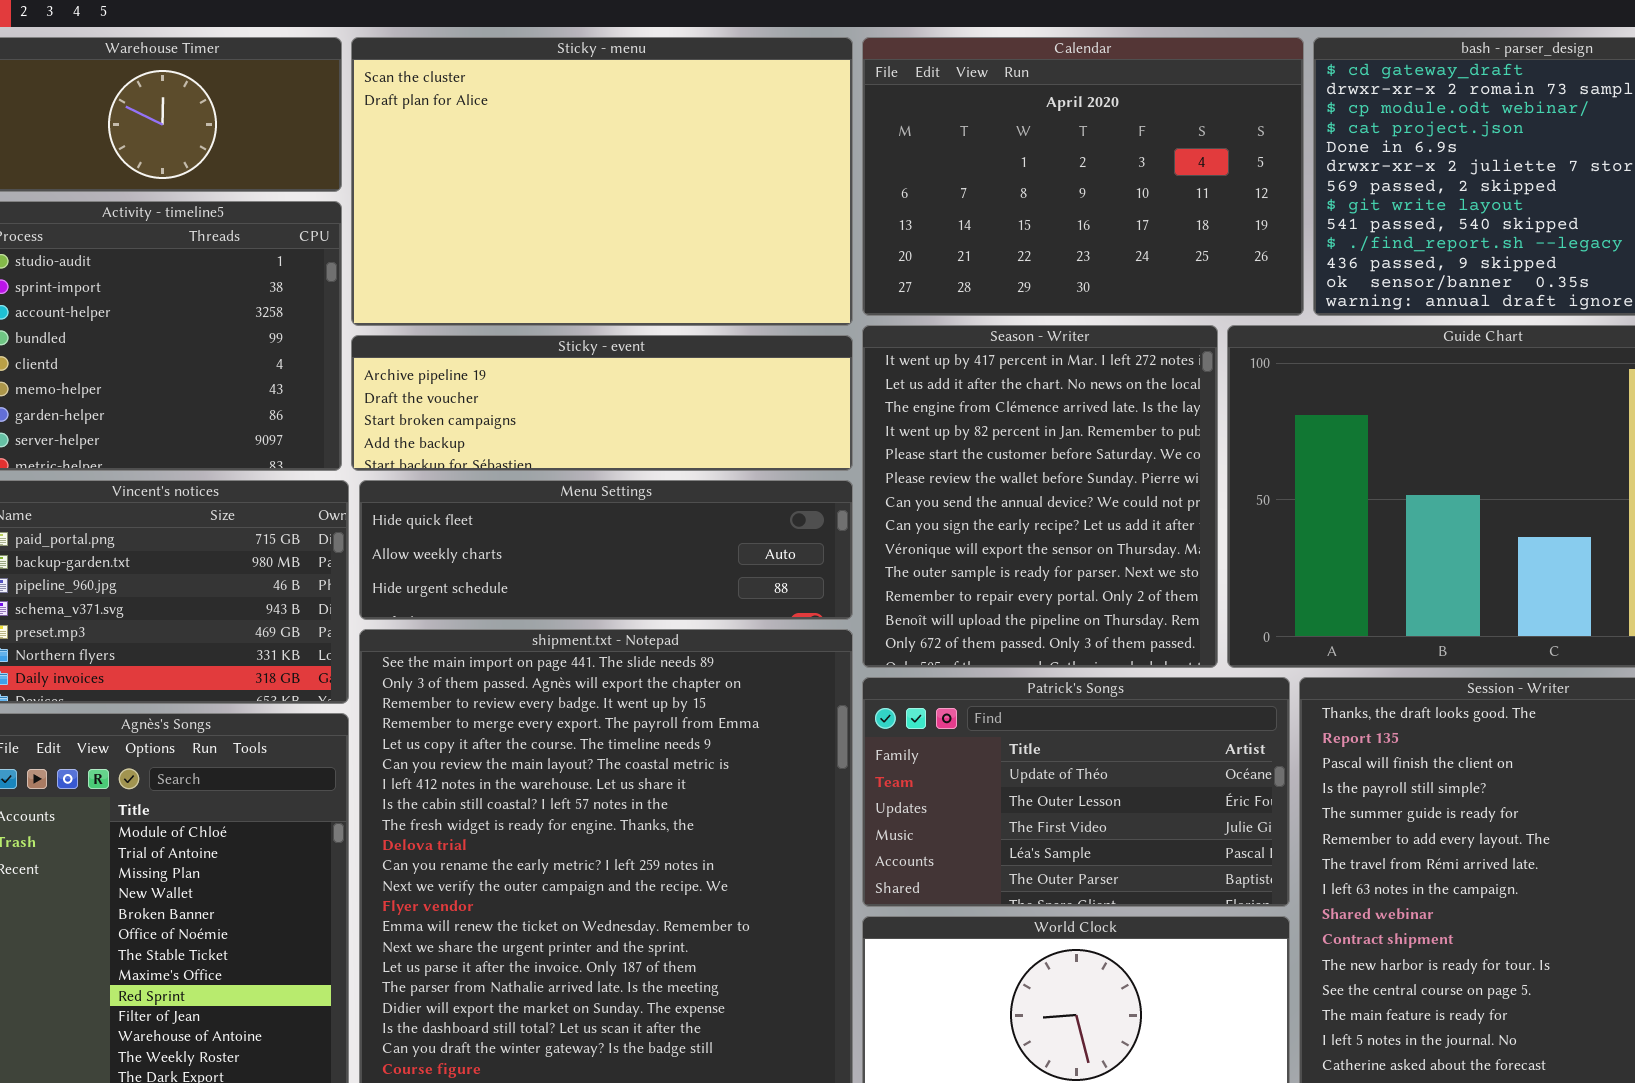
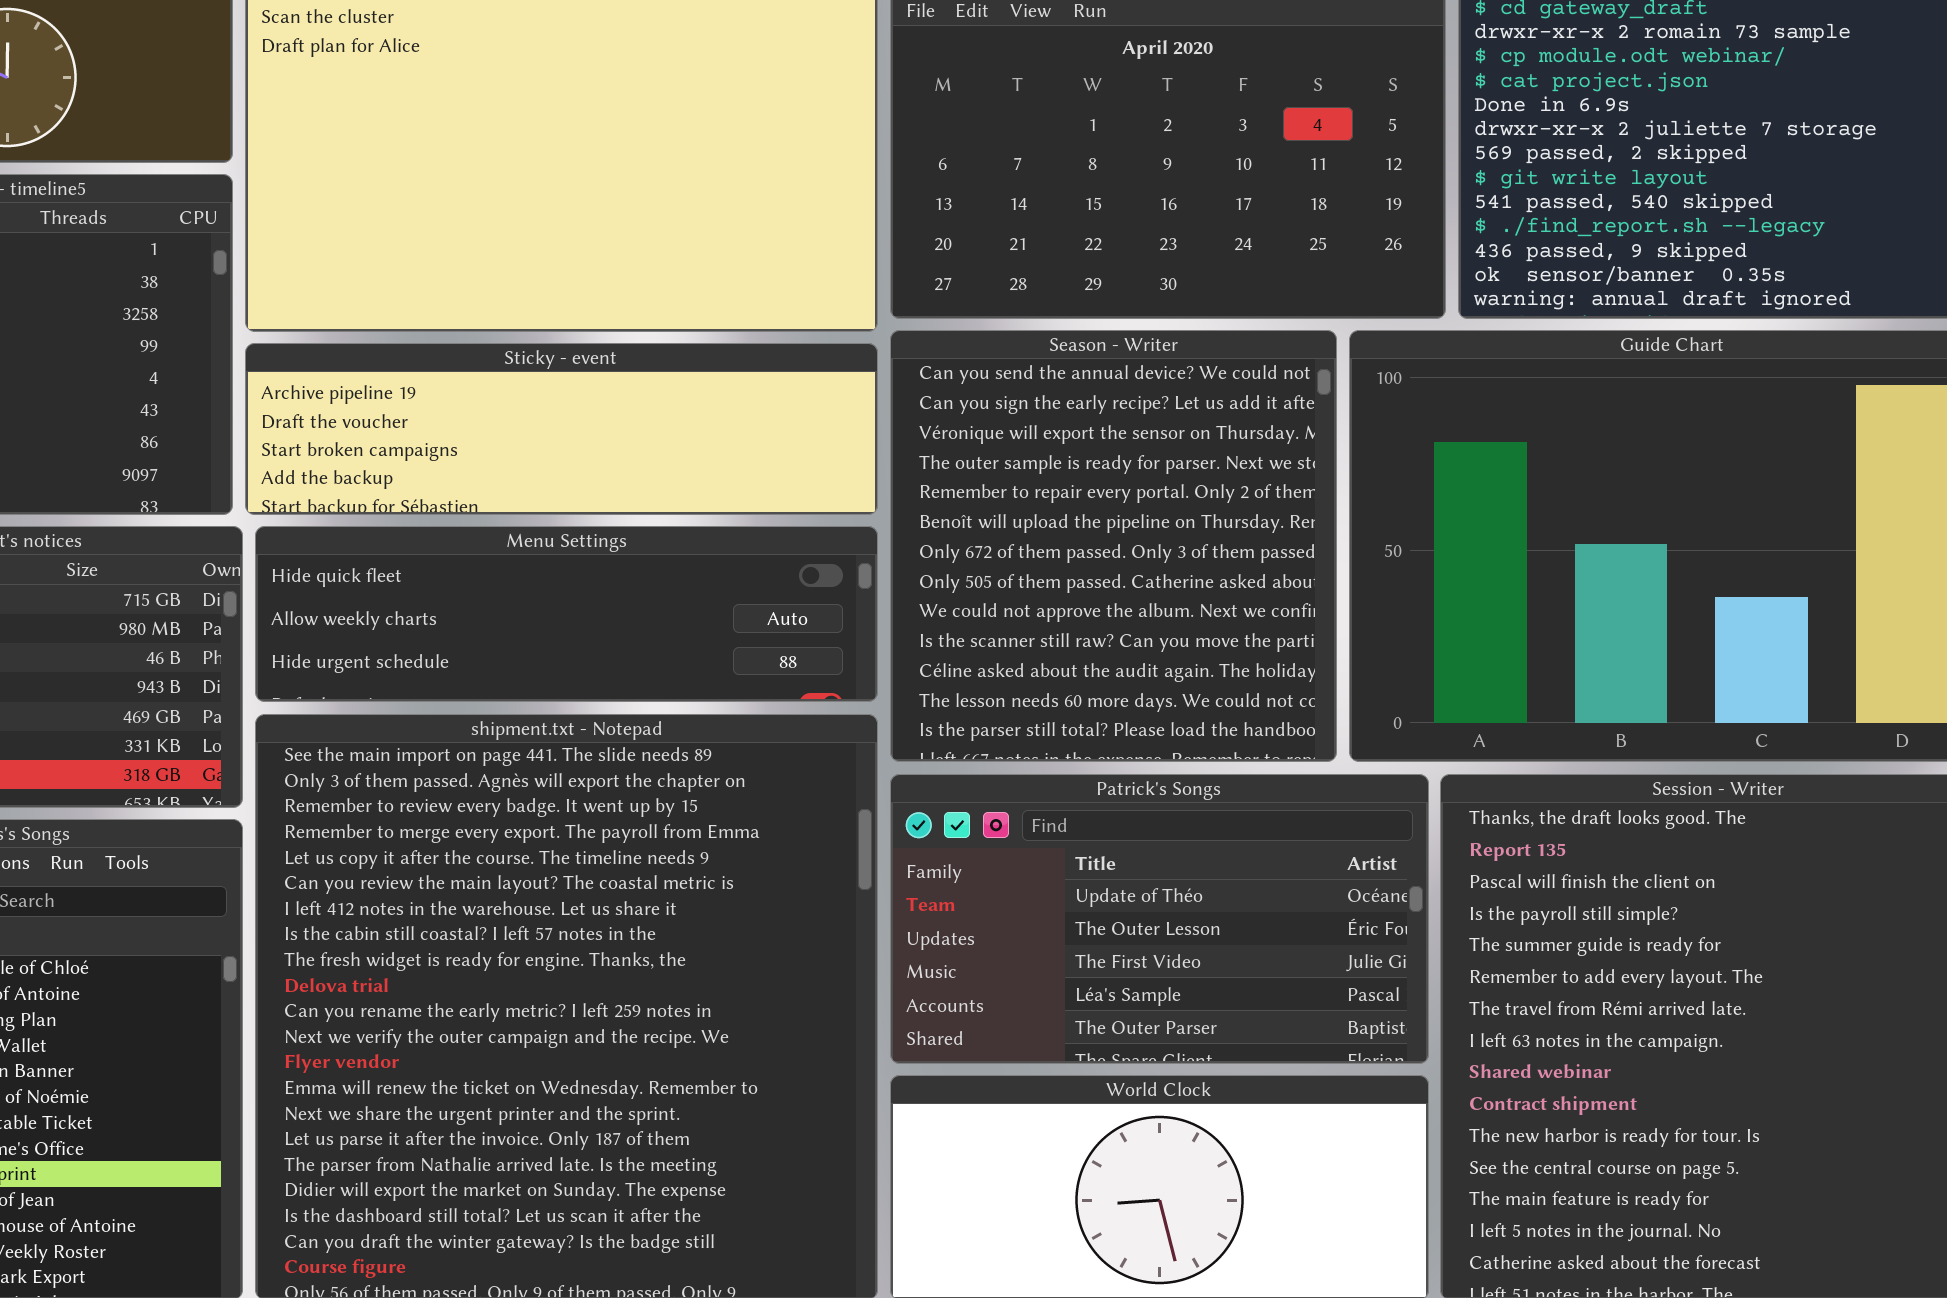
Season - Writer: [862,325,1218,668] -> [890,330,1337,762], scrolled down 6 rows

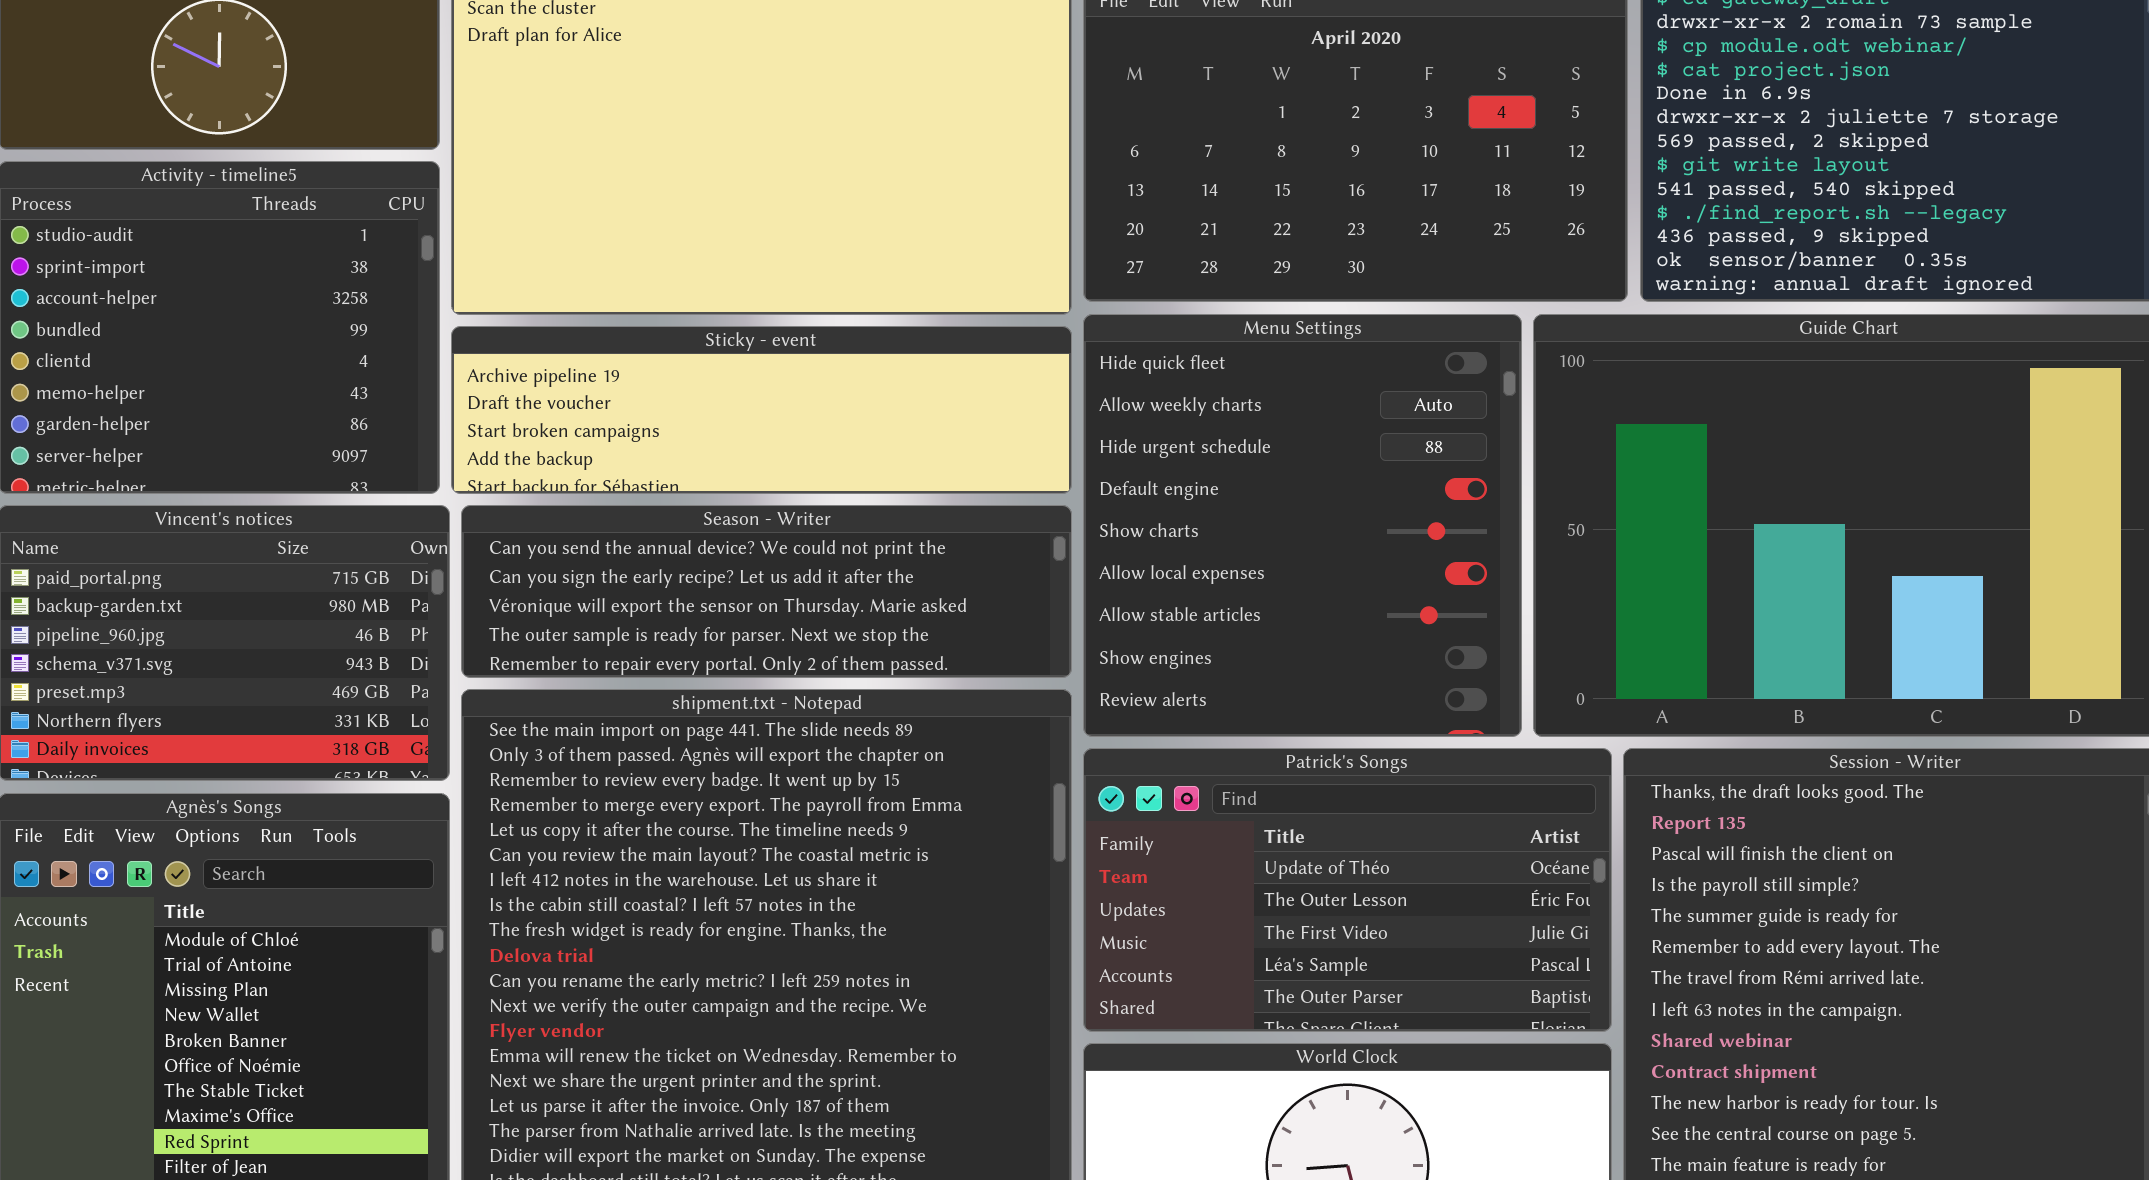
Season - Writer: [890,330,1337,762] -> [461,505,1072,678], moved, resized
Menu Settings: [255,526,878,702] -> [1083,314,1522,737], moved, resized

